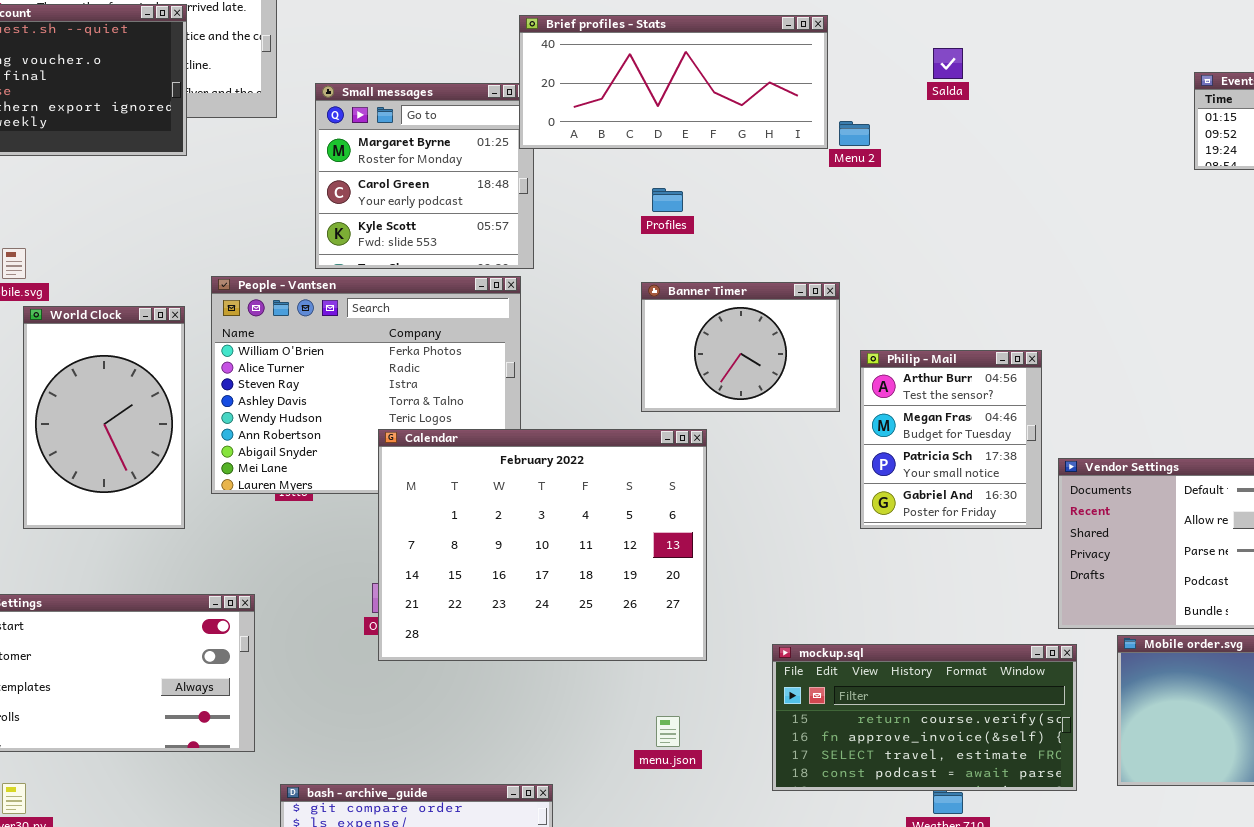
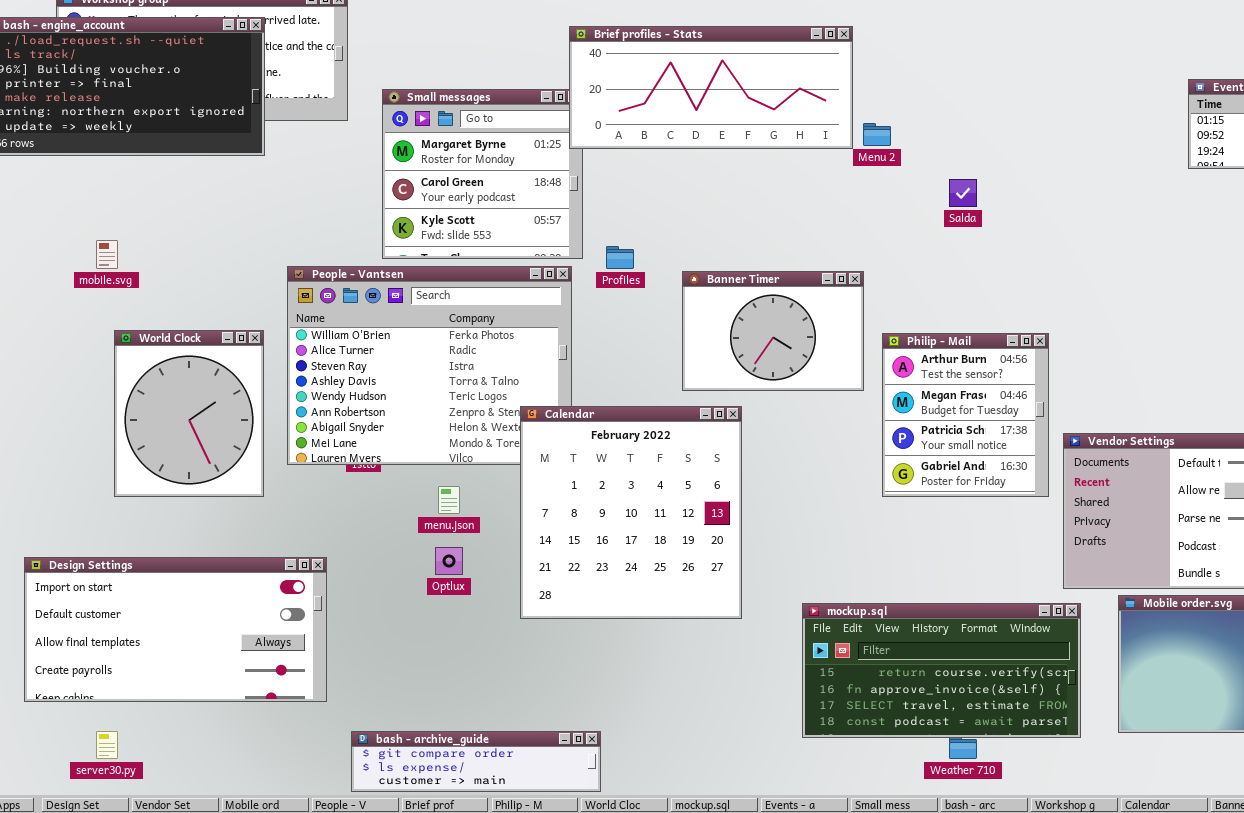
Salda: [933,48,963,79] -> [949,179,977,207], moved
Profiles: [652,188,683,212] -> [606,246,634,269], moved
World Clock: [23,306,185,529] -> [114,330,264,497], resized
Calendar: [378,429,707,661] -> [520,406,742,619], resized
menu.json: [656,716,680,747] -> [438,486,460,514], moved

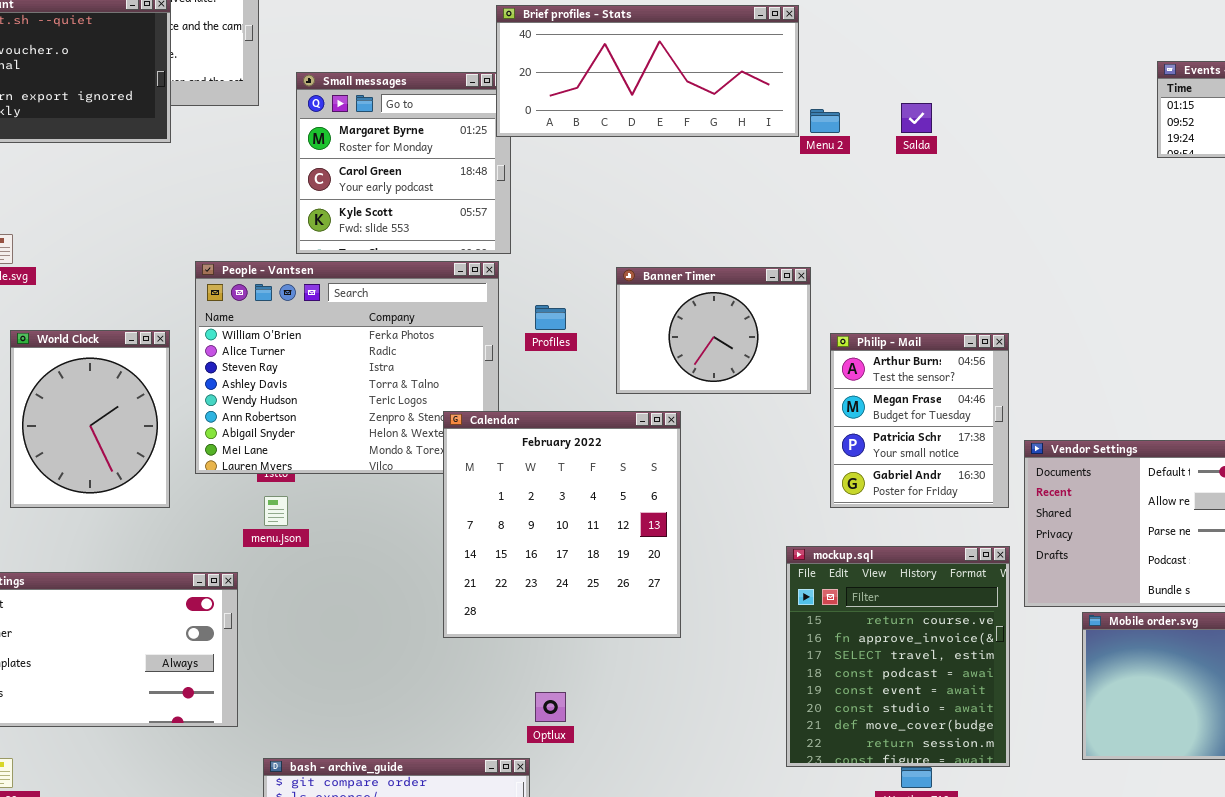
Salda: [949,179,977,207] -> [901,103,932,133], moved
Profiles: [606,246,634,269] -> [535,305,566,330], moved
menu.json: [438,486,460,514] -> [264,496,288,526], moved
Optlux: [435,547,463,575] -> [535,692,566,722], moved
mockup.sql: [802,603,1081,738] -> [786,546,1010,767], moved, resized

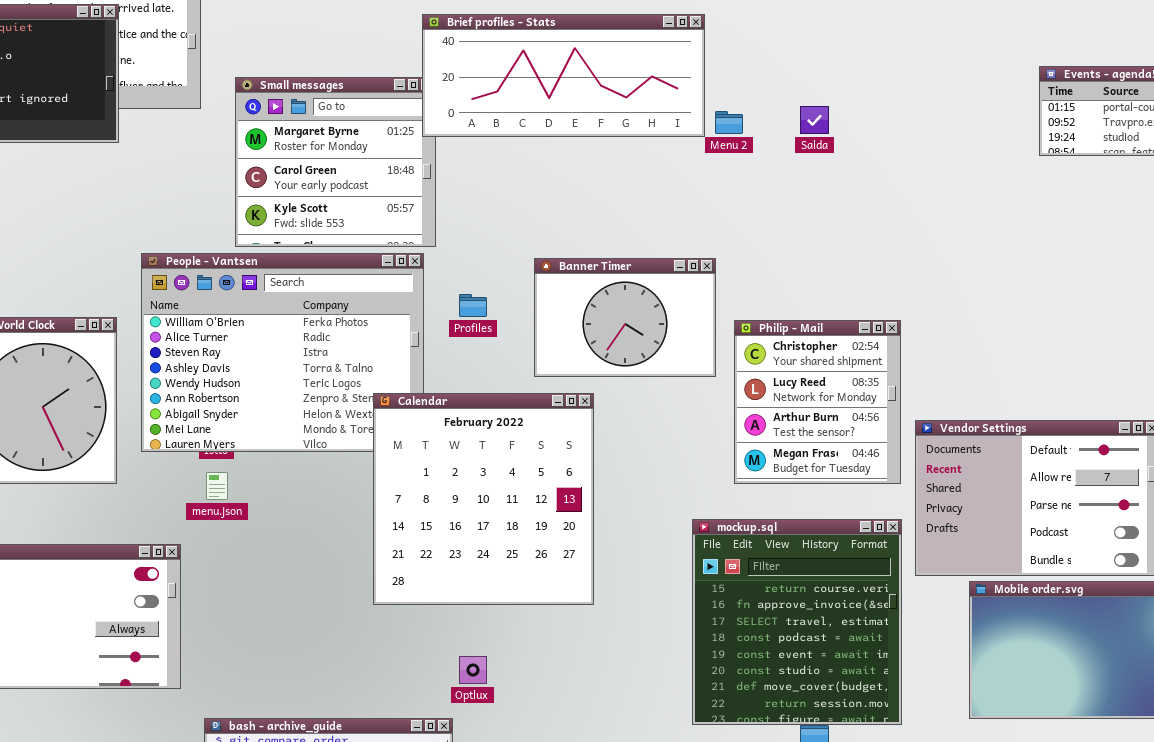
Philip - Mail: [830,333,1009,508] -> [734,320,901,484], scrolled up 2 rows

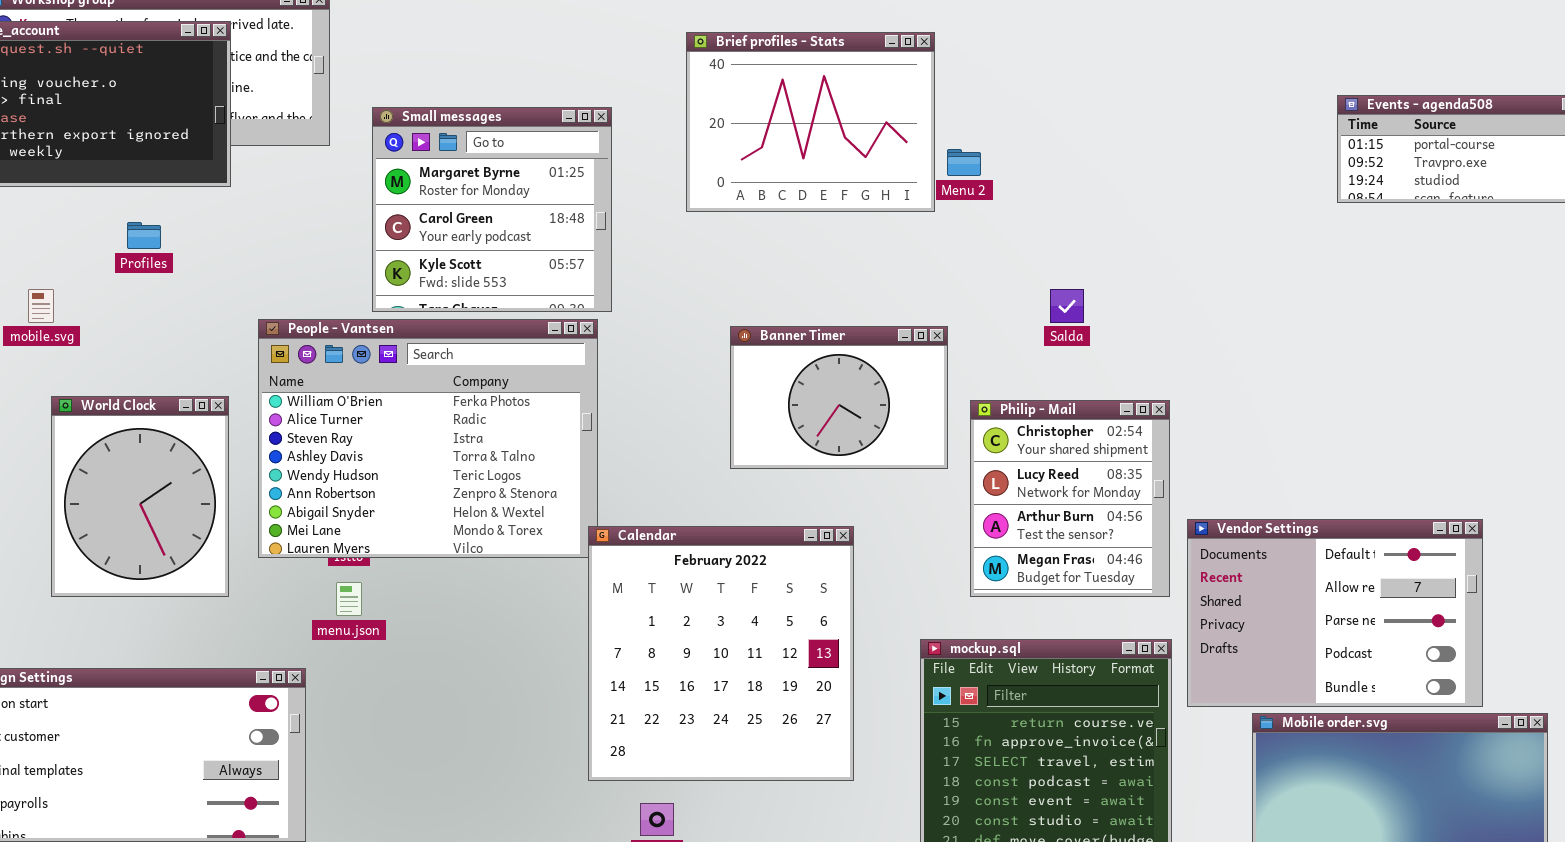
Brief profiles - Stats: [422,14,705,137] -> [686,32,935,212], resized
Salda: [800,106,829,134] -> [1050,289,1084,323], moved
Profiles: [459,294,487,317] -> [127,222,161,249], moved
Calendar: [373,393,594,605] -> [588,526,854,781], moved

